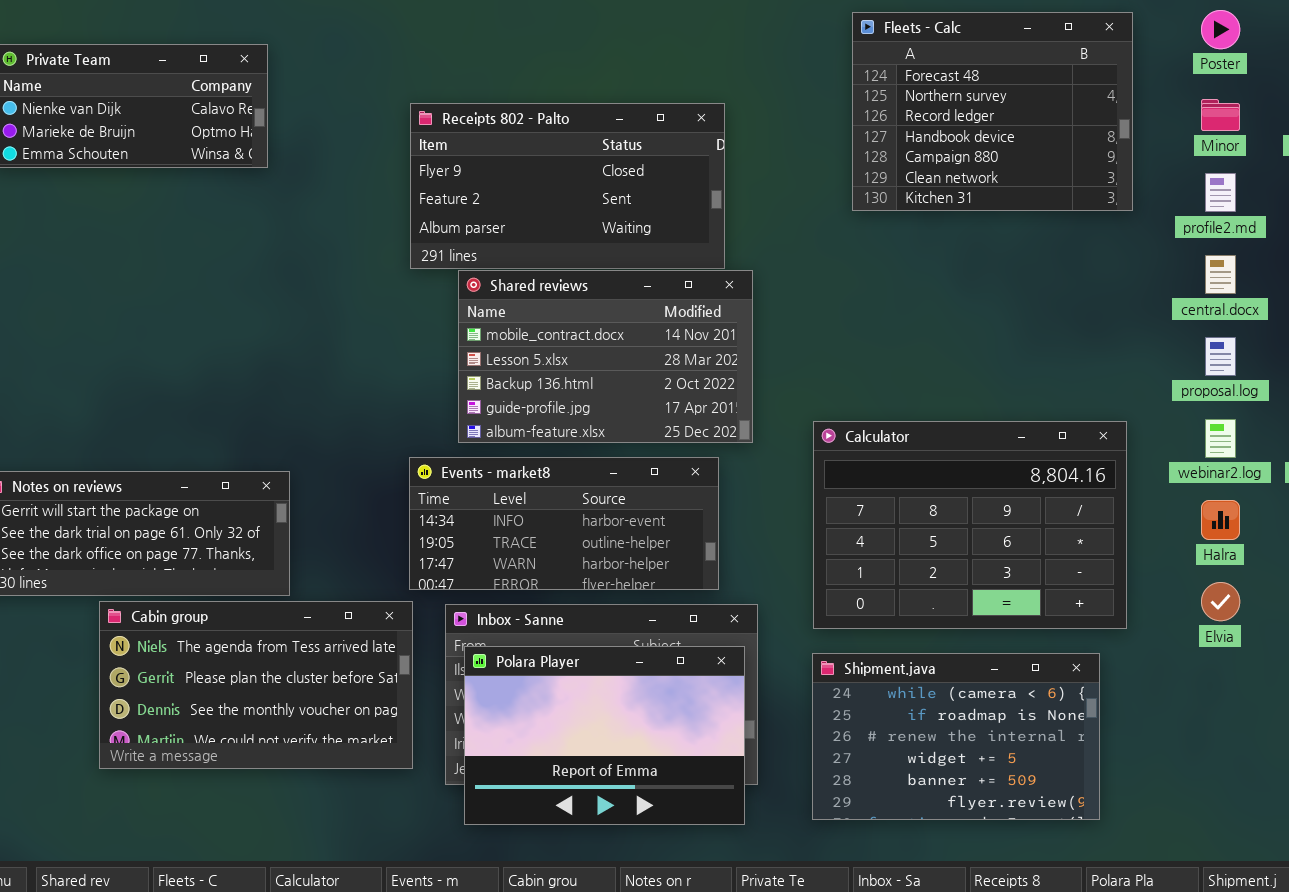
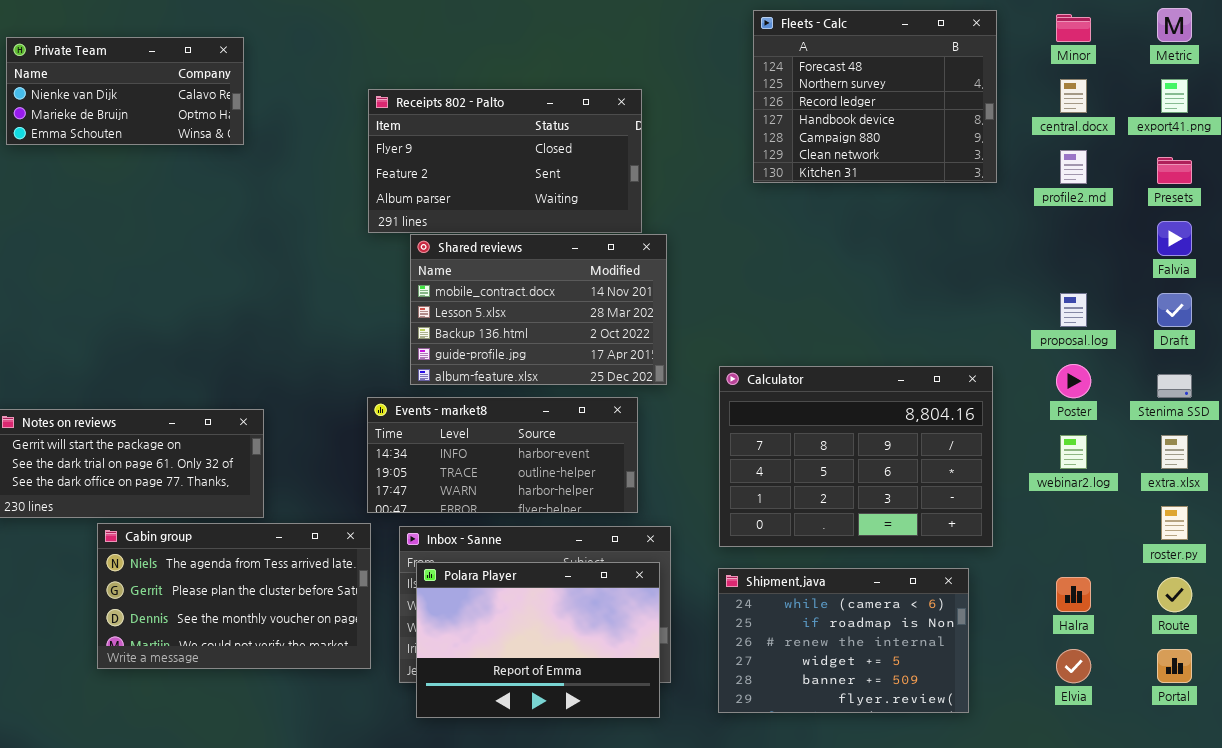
Poster: [1201,10,1240,49] -> [1056,364,1091,398], moved
Minor: [1201,99,1240,131] -> [1056,14,1091,42], moved
central.docx: [1205,255,1236,294] -> [1060,79,1087,113], moved
webinar2.log: [1205,419,1236,458] -> [1060,435,1087,469], moved
Halra: [1201,500,1240,540] -> [1056,577,1091,612], moved
Elvia: [1201,582,1240,621] -> [1056,649,1091,683], moved

